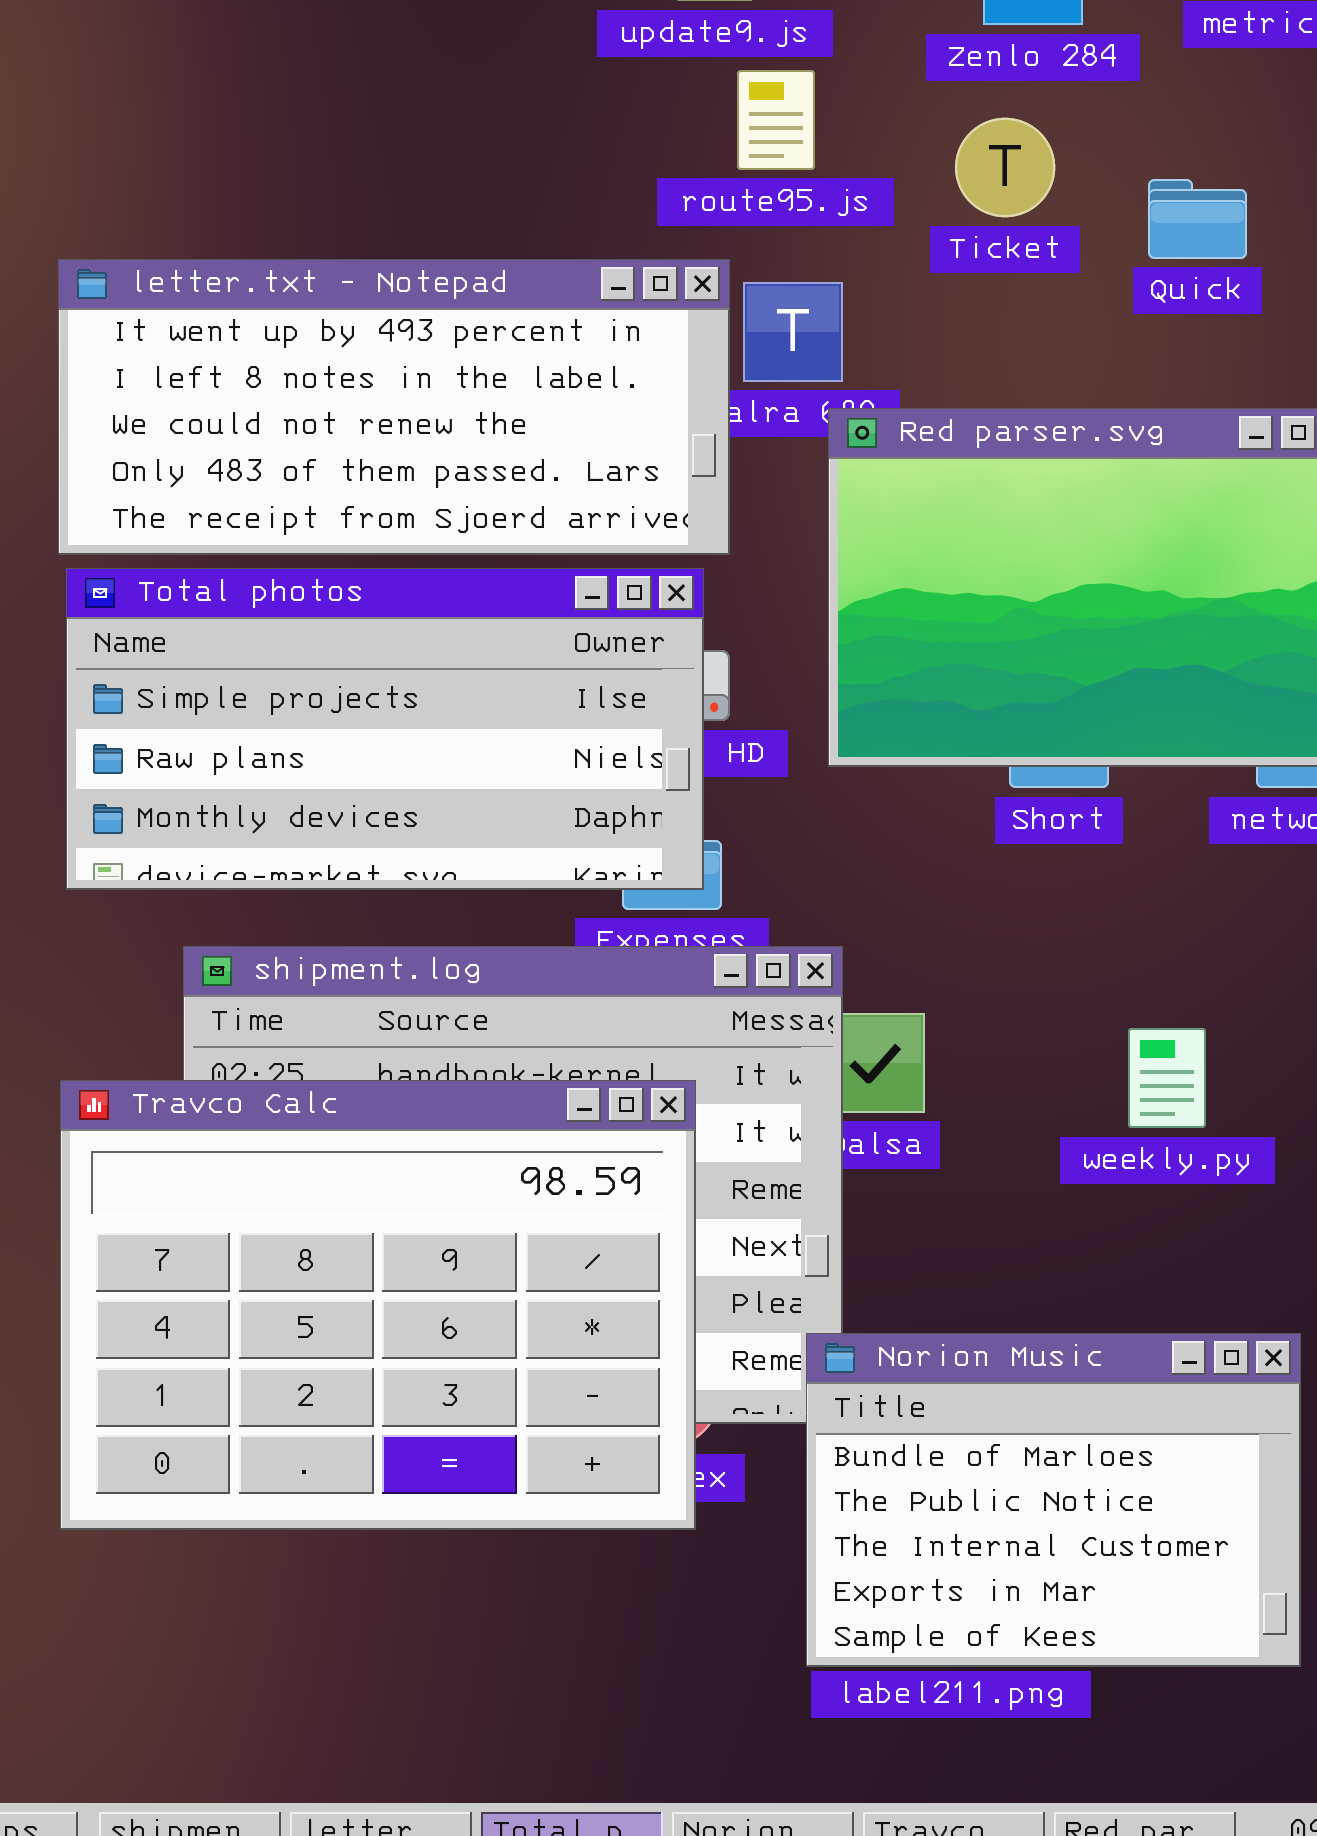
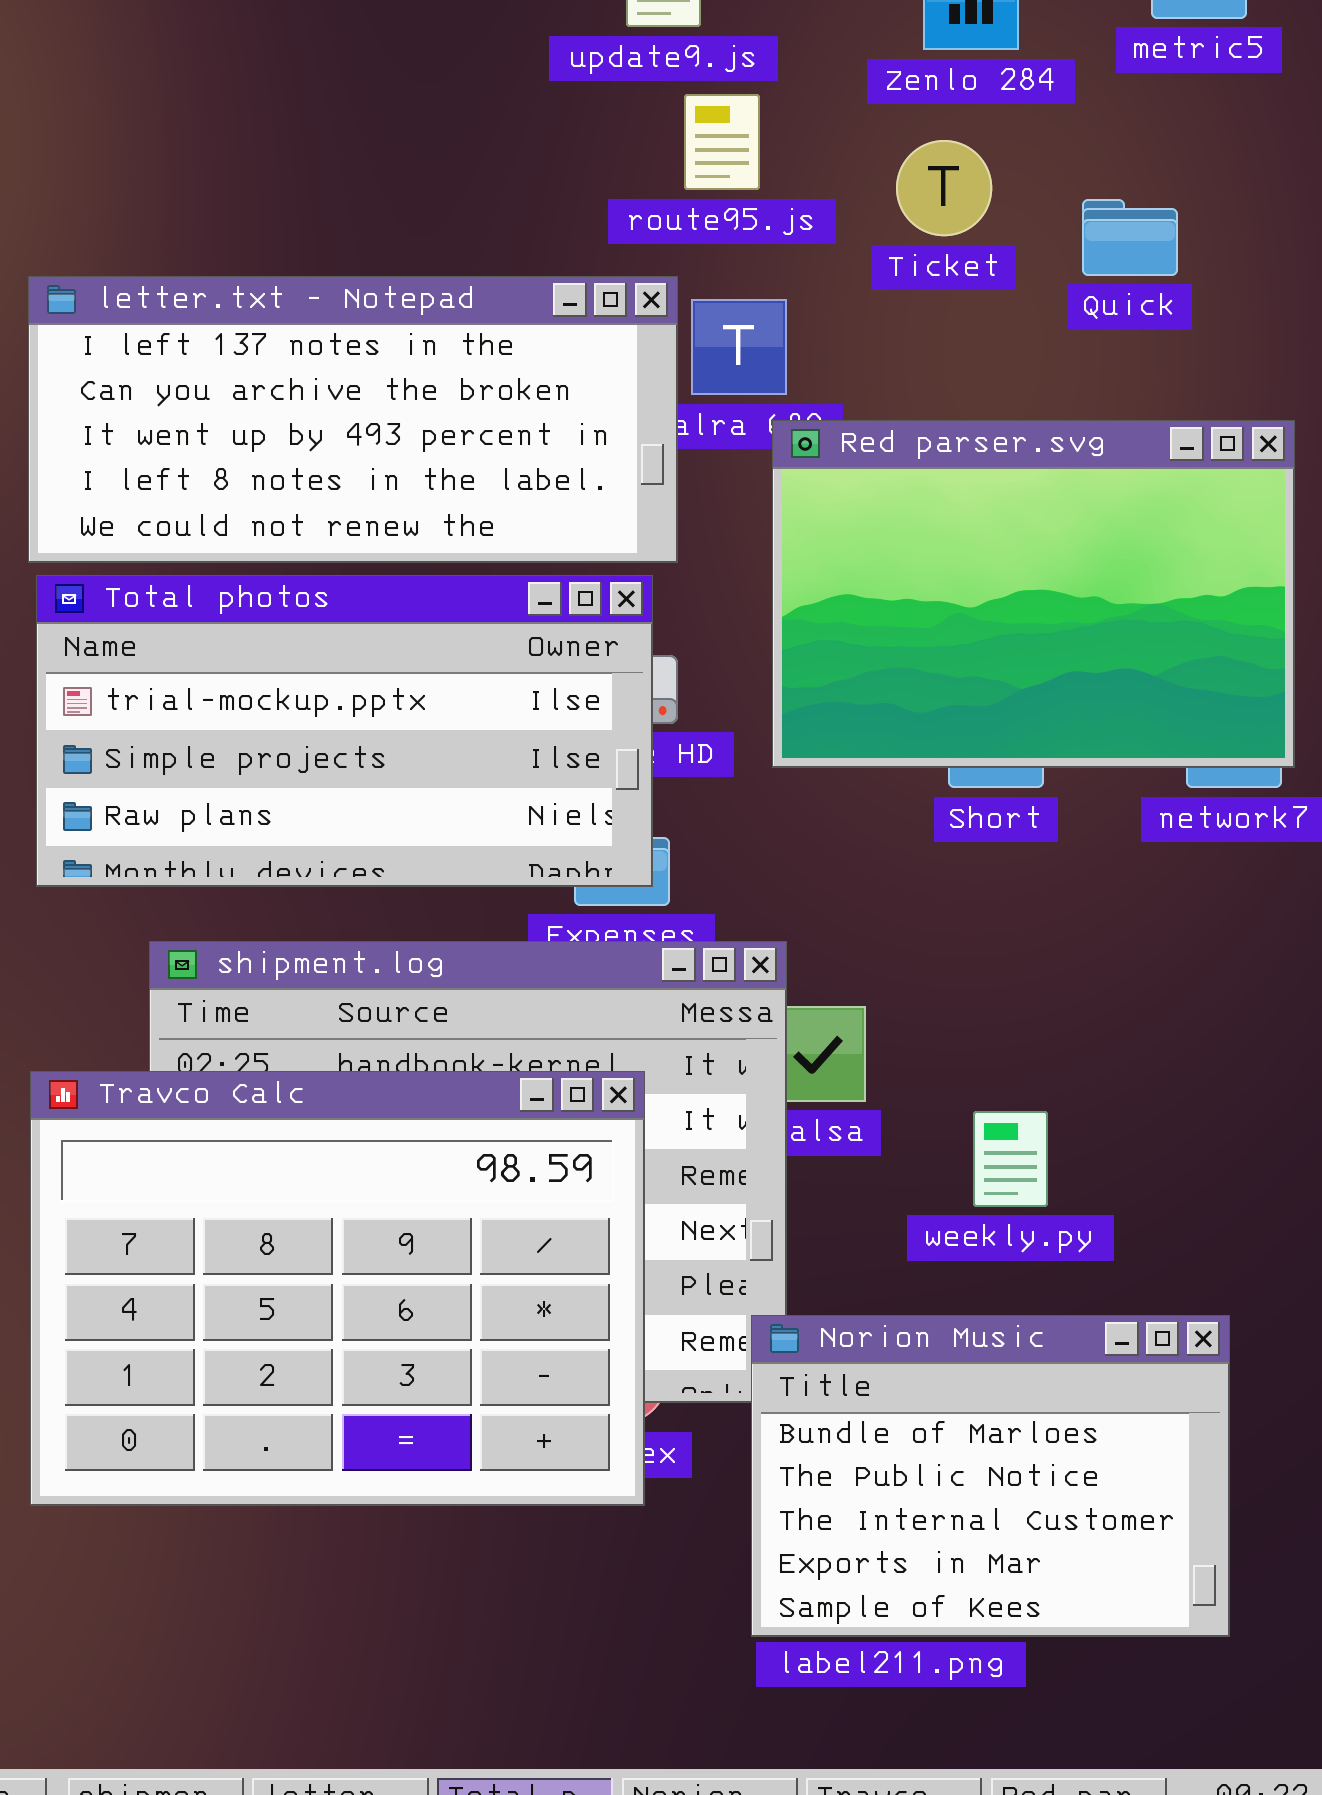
letter.txt - Notepad: [58,259,730,555] -> [28,276,678,563], scrolled up 2 rows
Total photos: [66,568,704,890] -> [36,575,653,887], scrolled up 1 row
weekly.py: [1128,1028,1206,1128] -> [973,1111,1048,1207], moved

